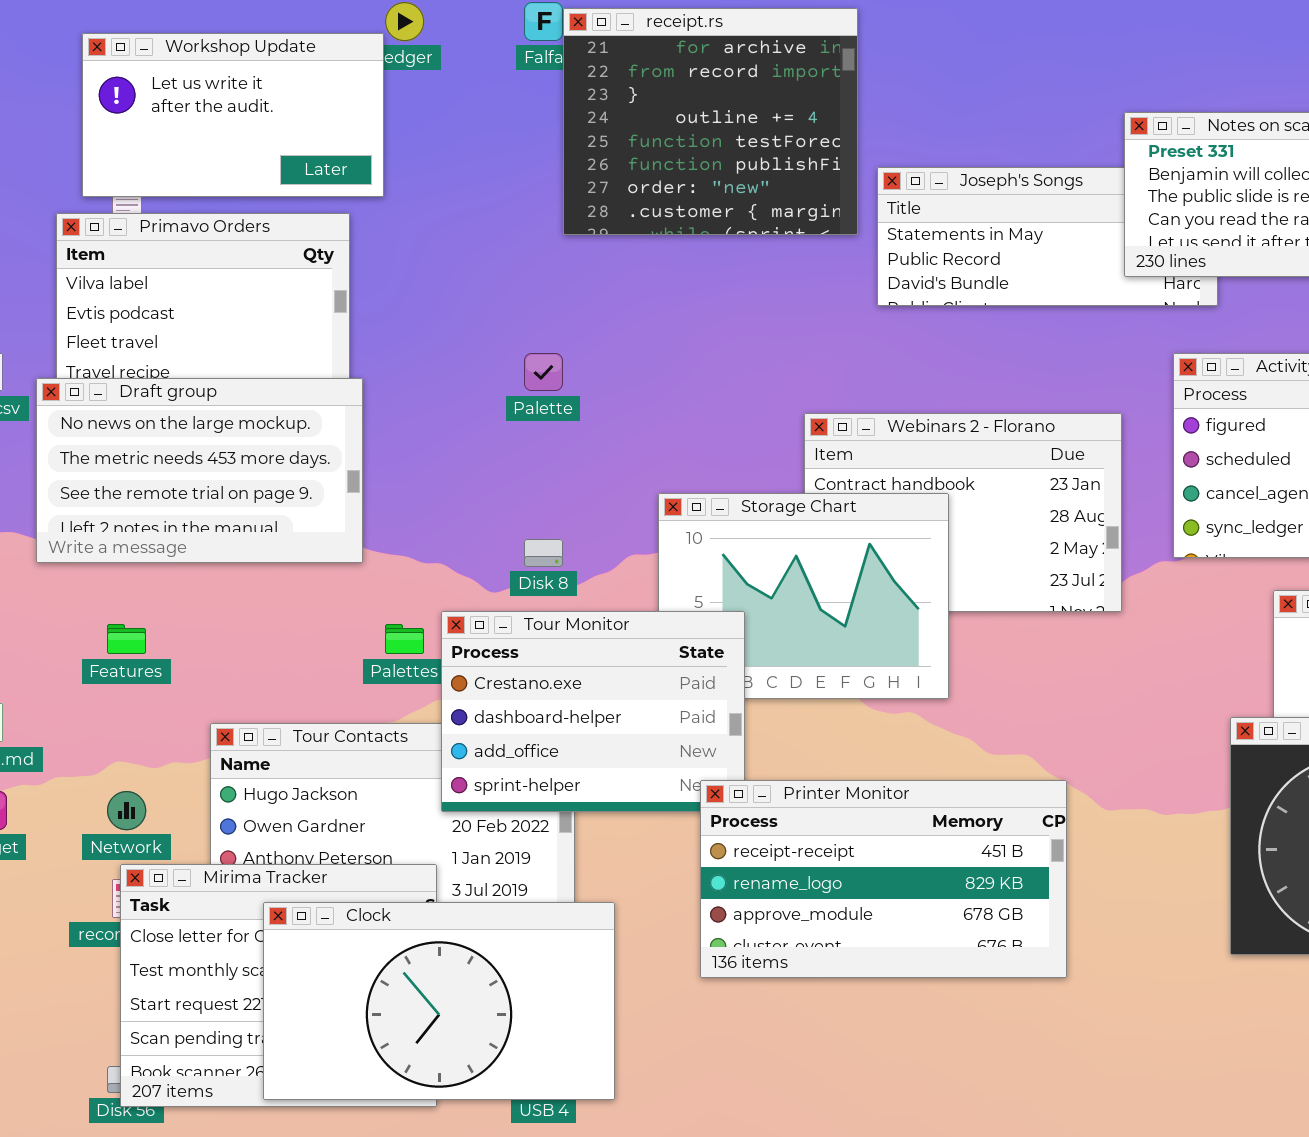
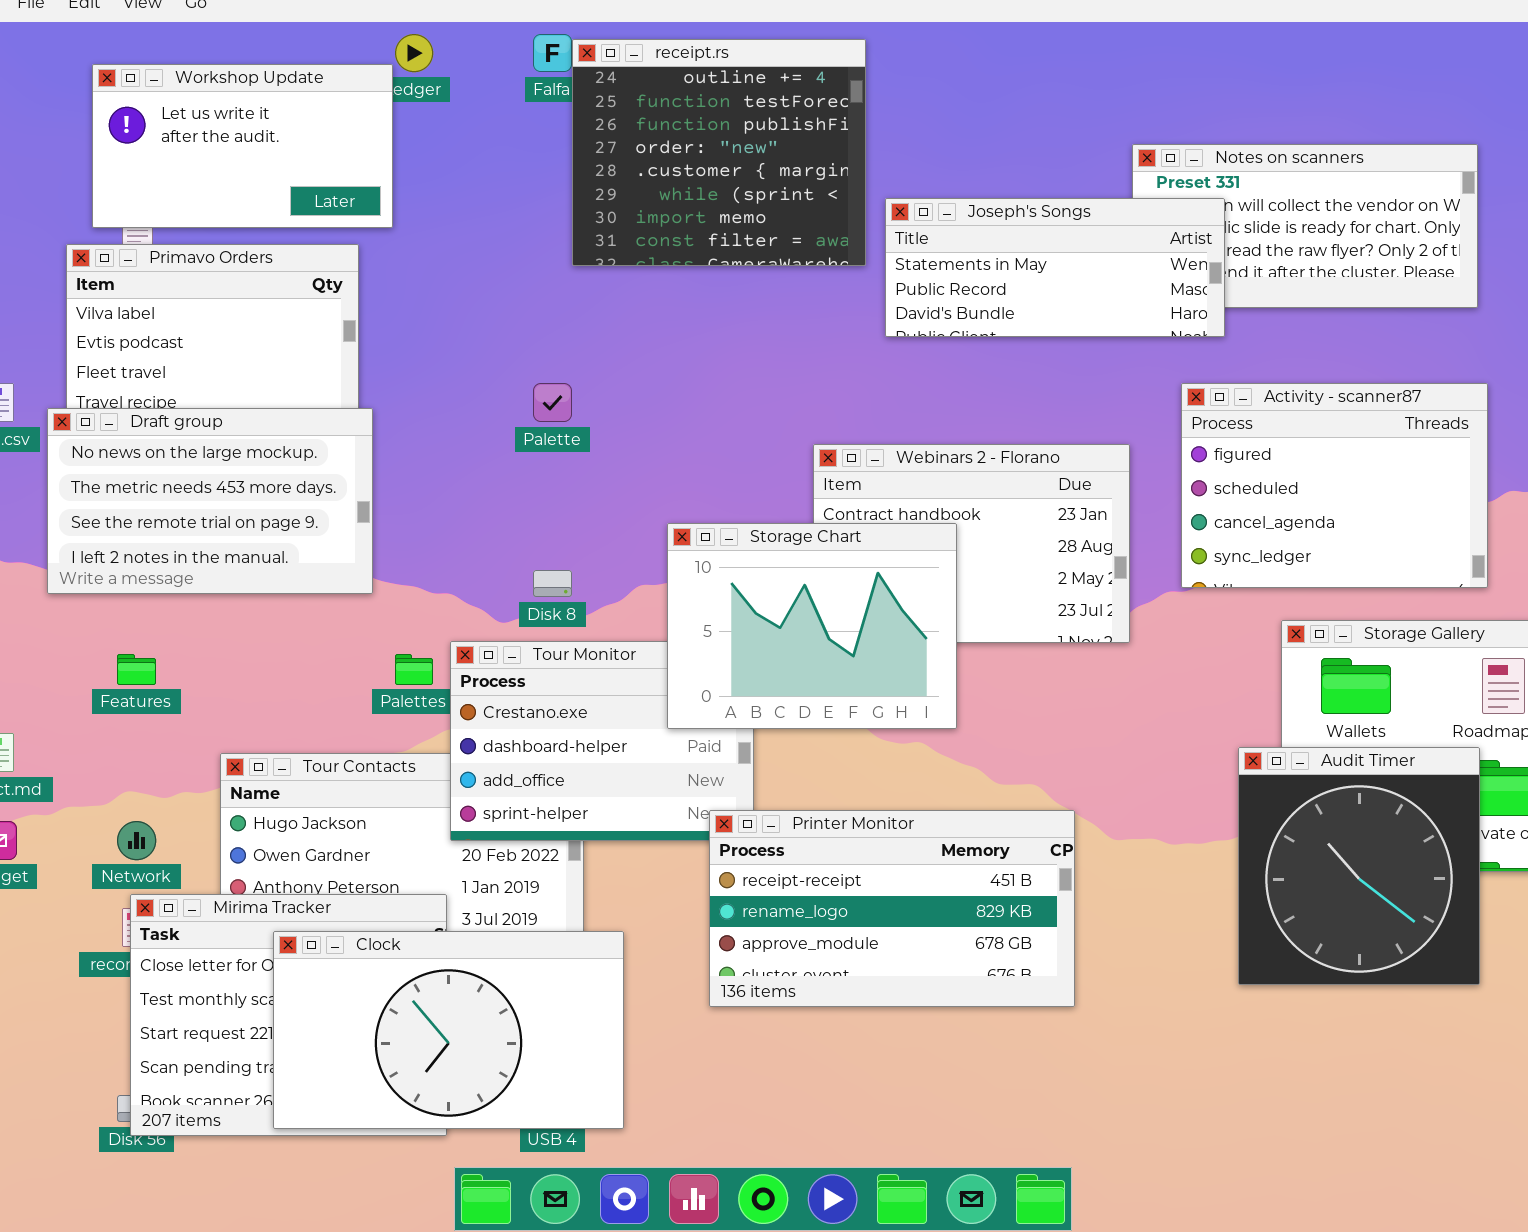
receipt.rs: [563,8,858,235] -> [572,39,866,266], scrolled down 3 rows
Joseph's Songs: [877,167,1218,306] -> [885,198,1225,337], raised
Storage Chart: [658,493,949,699] -> [667,523,957,729], raised

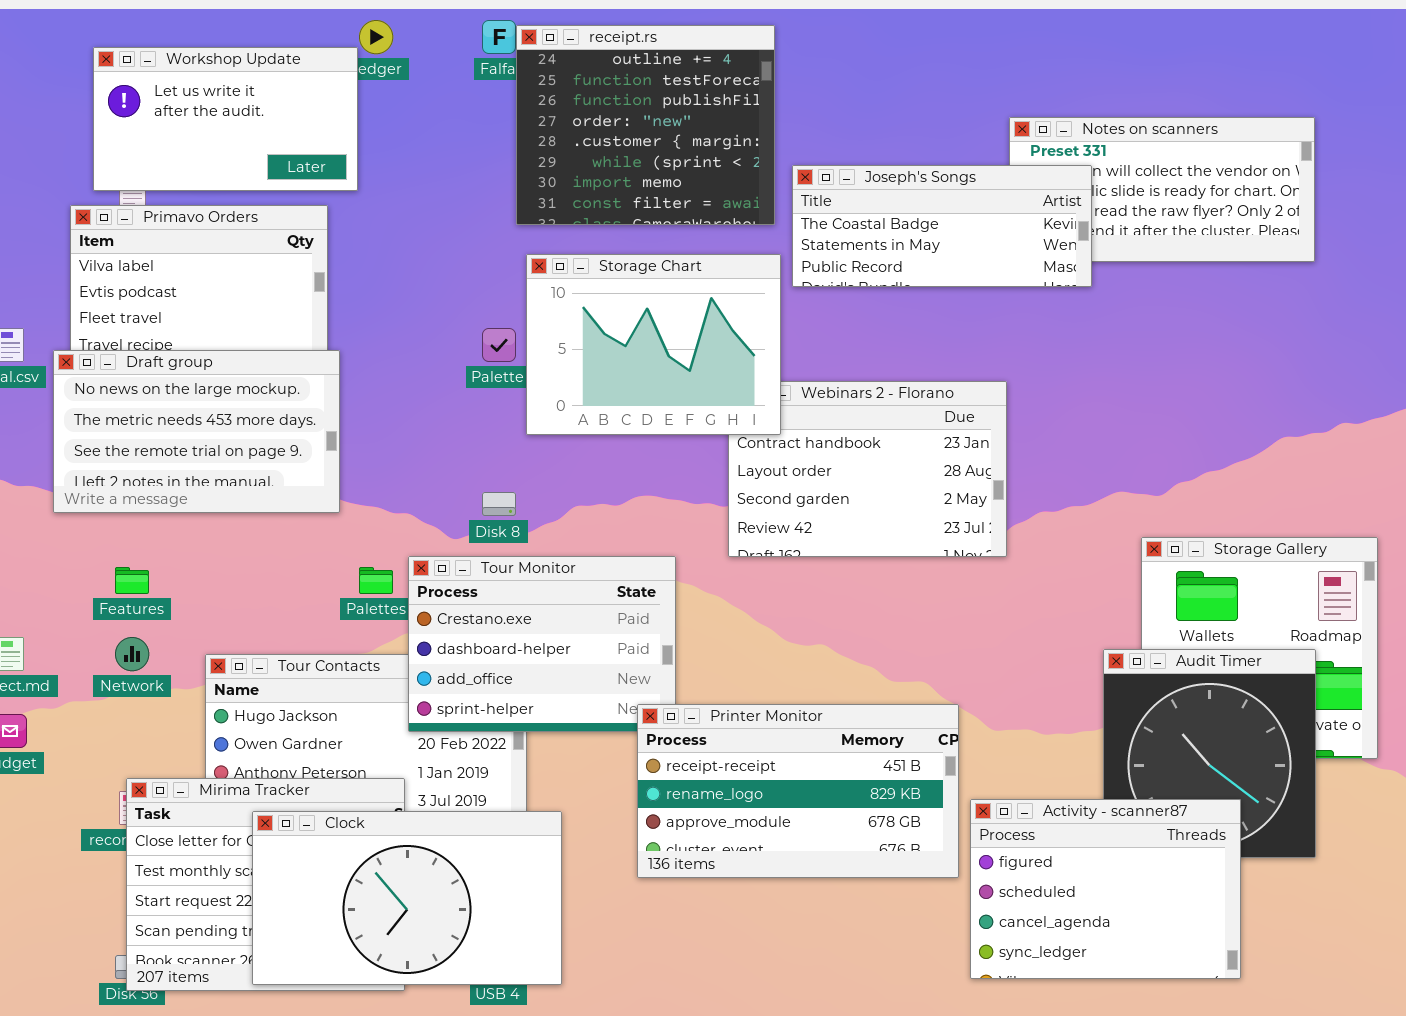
Joseph's Songs: [885,198,1225,337] -> [792,165,1092,287], scrolled up 1 row
Activity - scanner87: [1181,383,1488,588] -> [970,799,1241,979], moved
Storage Chart: [667,523,957,729] -> [526,254,781,435], moved
Network: [117,821,156,860] -> [115,637,149,671], moved

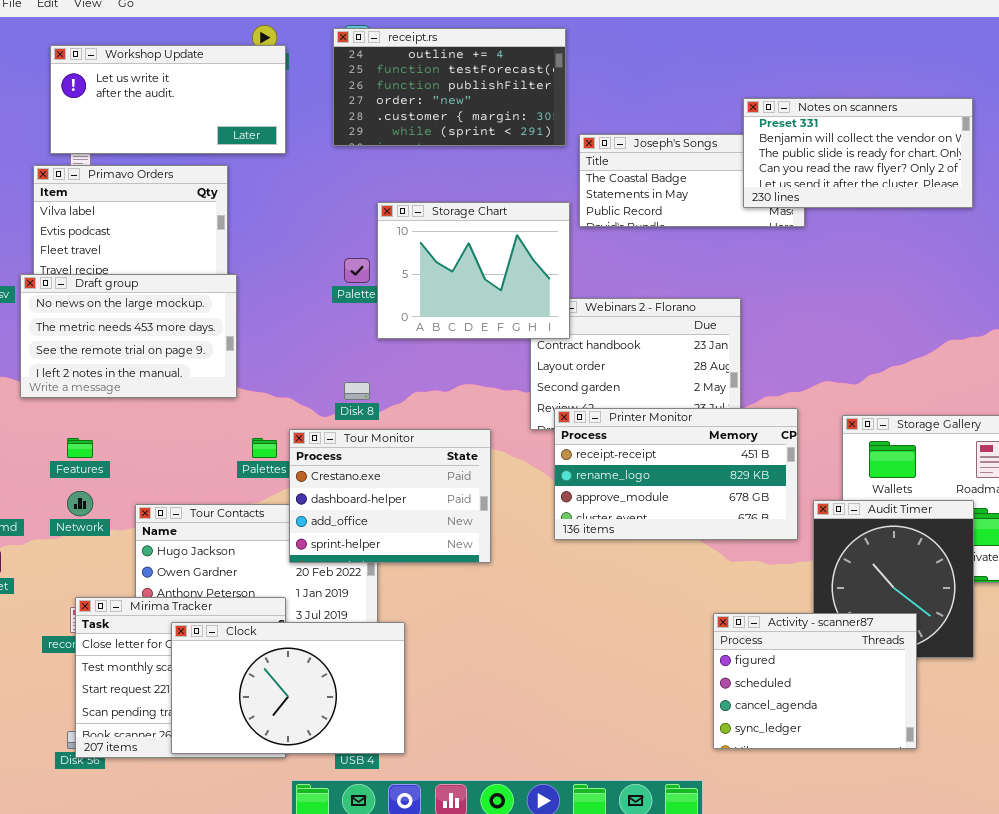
receipt.rs: [516,25,775,225] -> [333,28,566,146], resized
Workshop Update: [93,47,358,191] -> [50,45,286,154], resized
Notes on scanners: [1009,117,1315,262] -> [743,98,973,208], raised
Printer Monitor: [637,704,959,878] -> [554,408,798,540], moved

